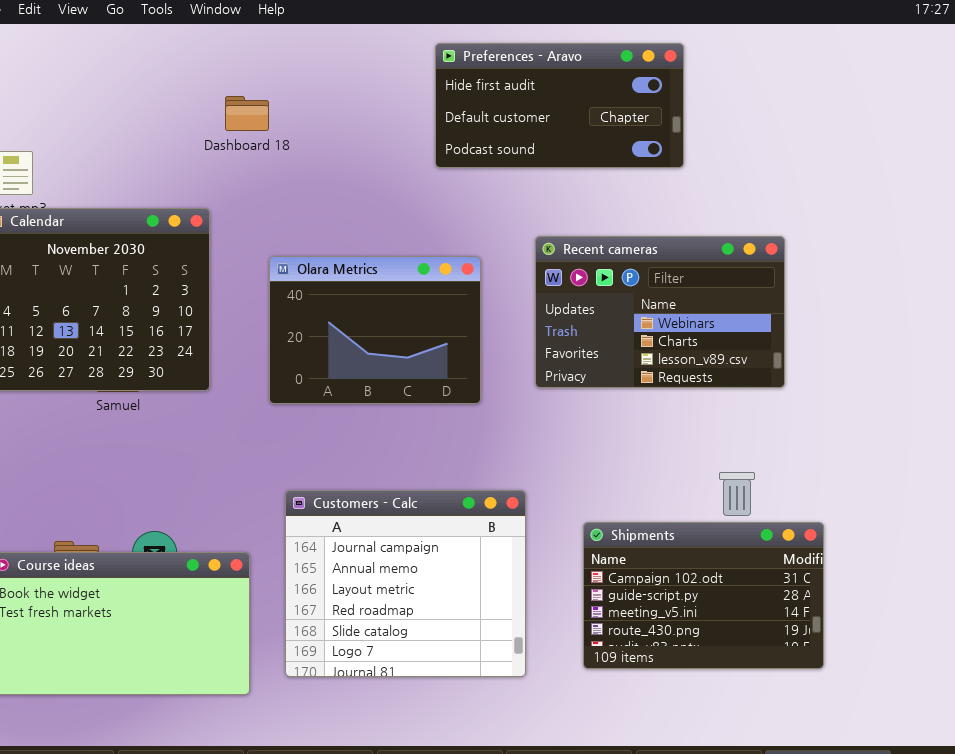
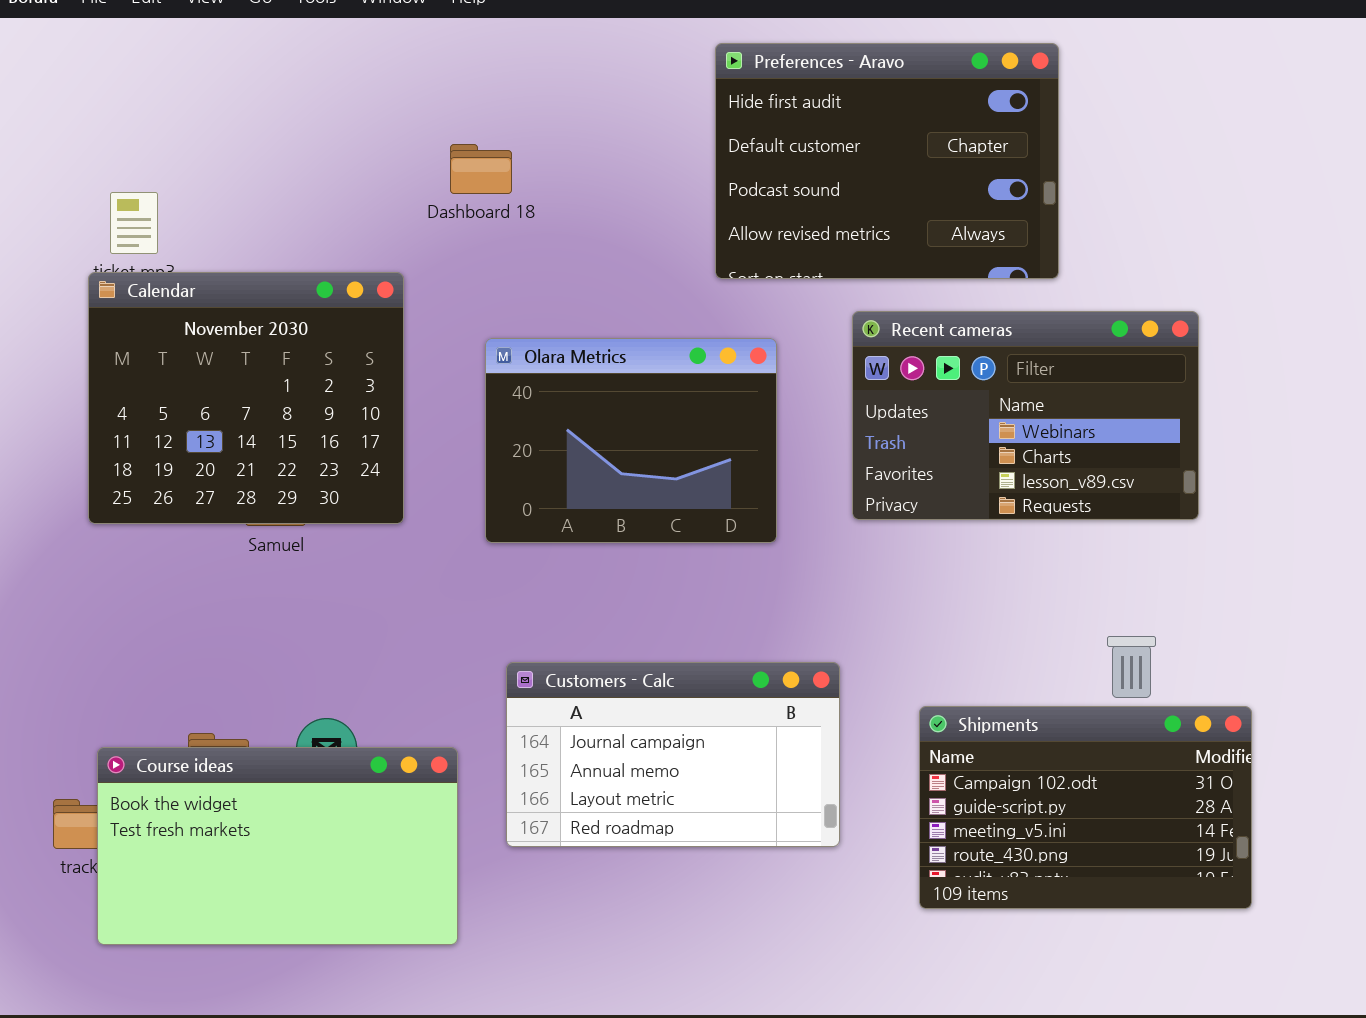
Preferences - Aravo: [435,43,684,168] -> [715,43,1059,279], resized
Dashboard 18: [225,96,269,131] -> [450,144,512,194], moved
Customers - Calc: [285,490,526,677] -> [506,662,840,847], resized

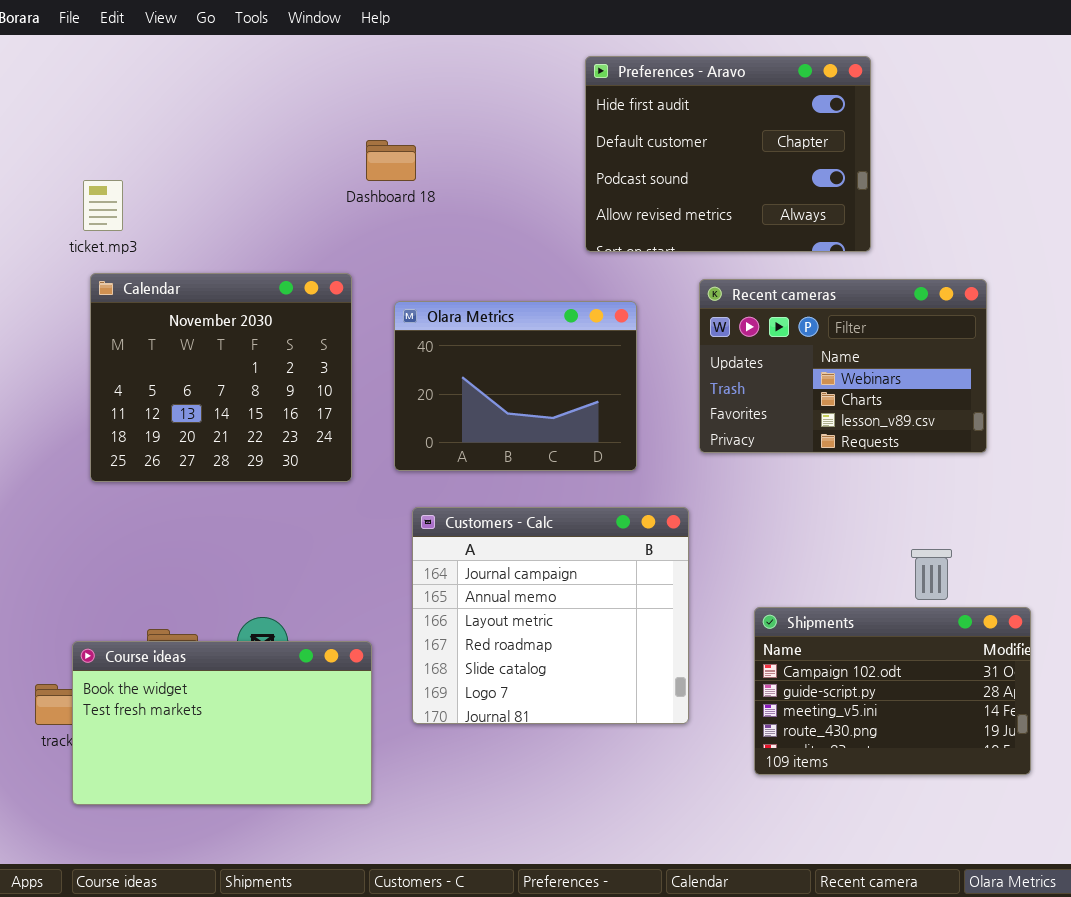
Calendar: [88,272,404,524] -> [90,273,352,482], moved
Customers - Calc: [506,662,840,847] -> [412,507,689,724], resized

